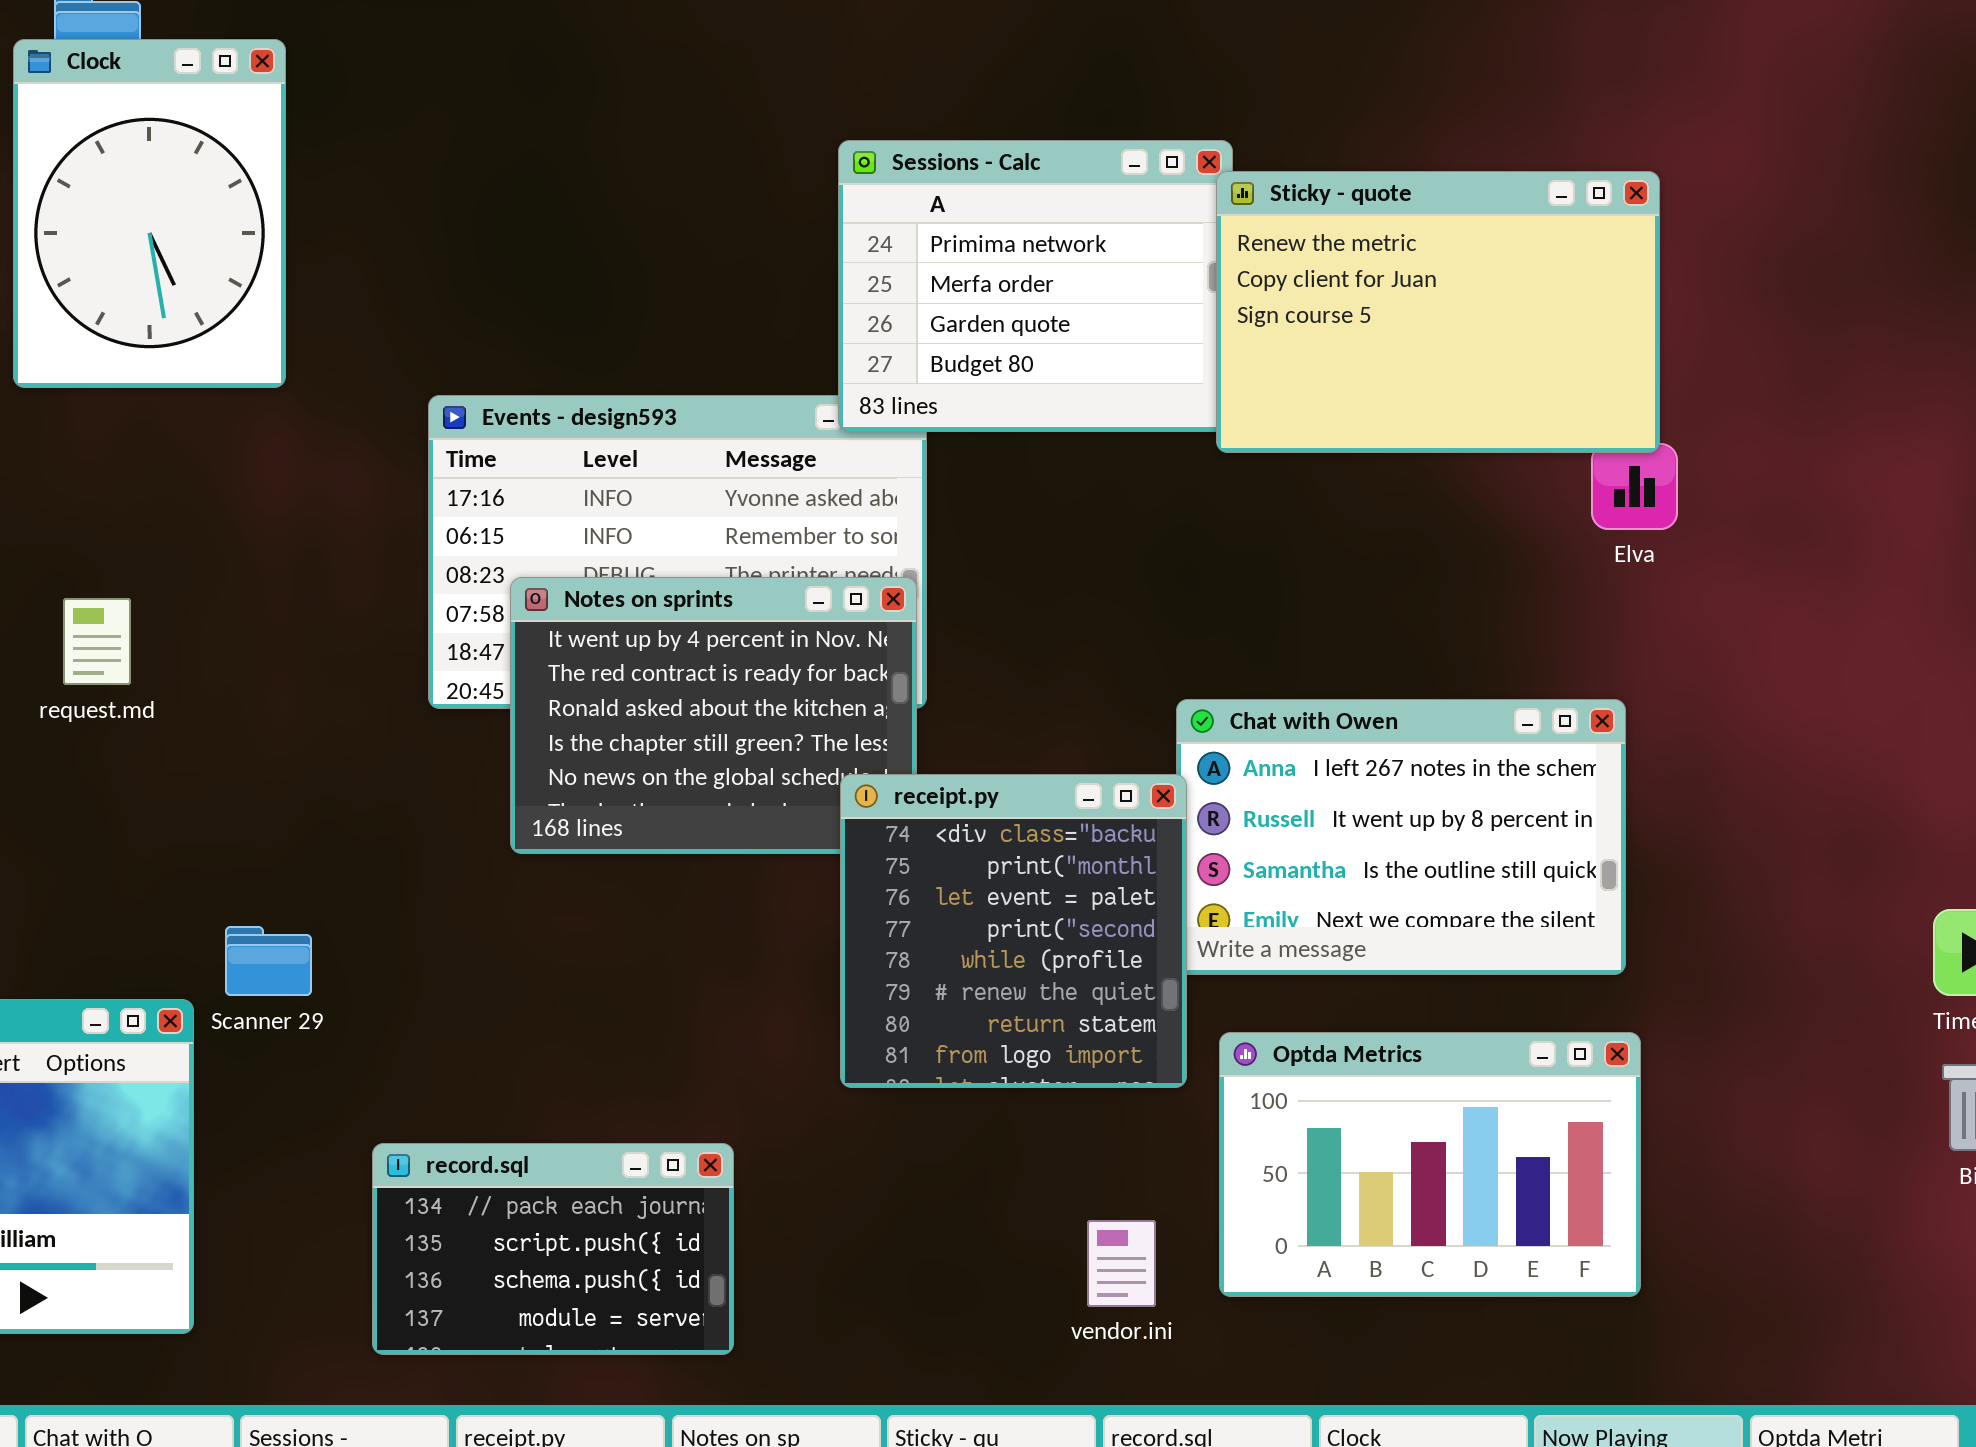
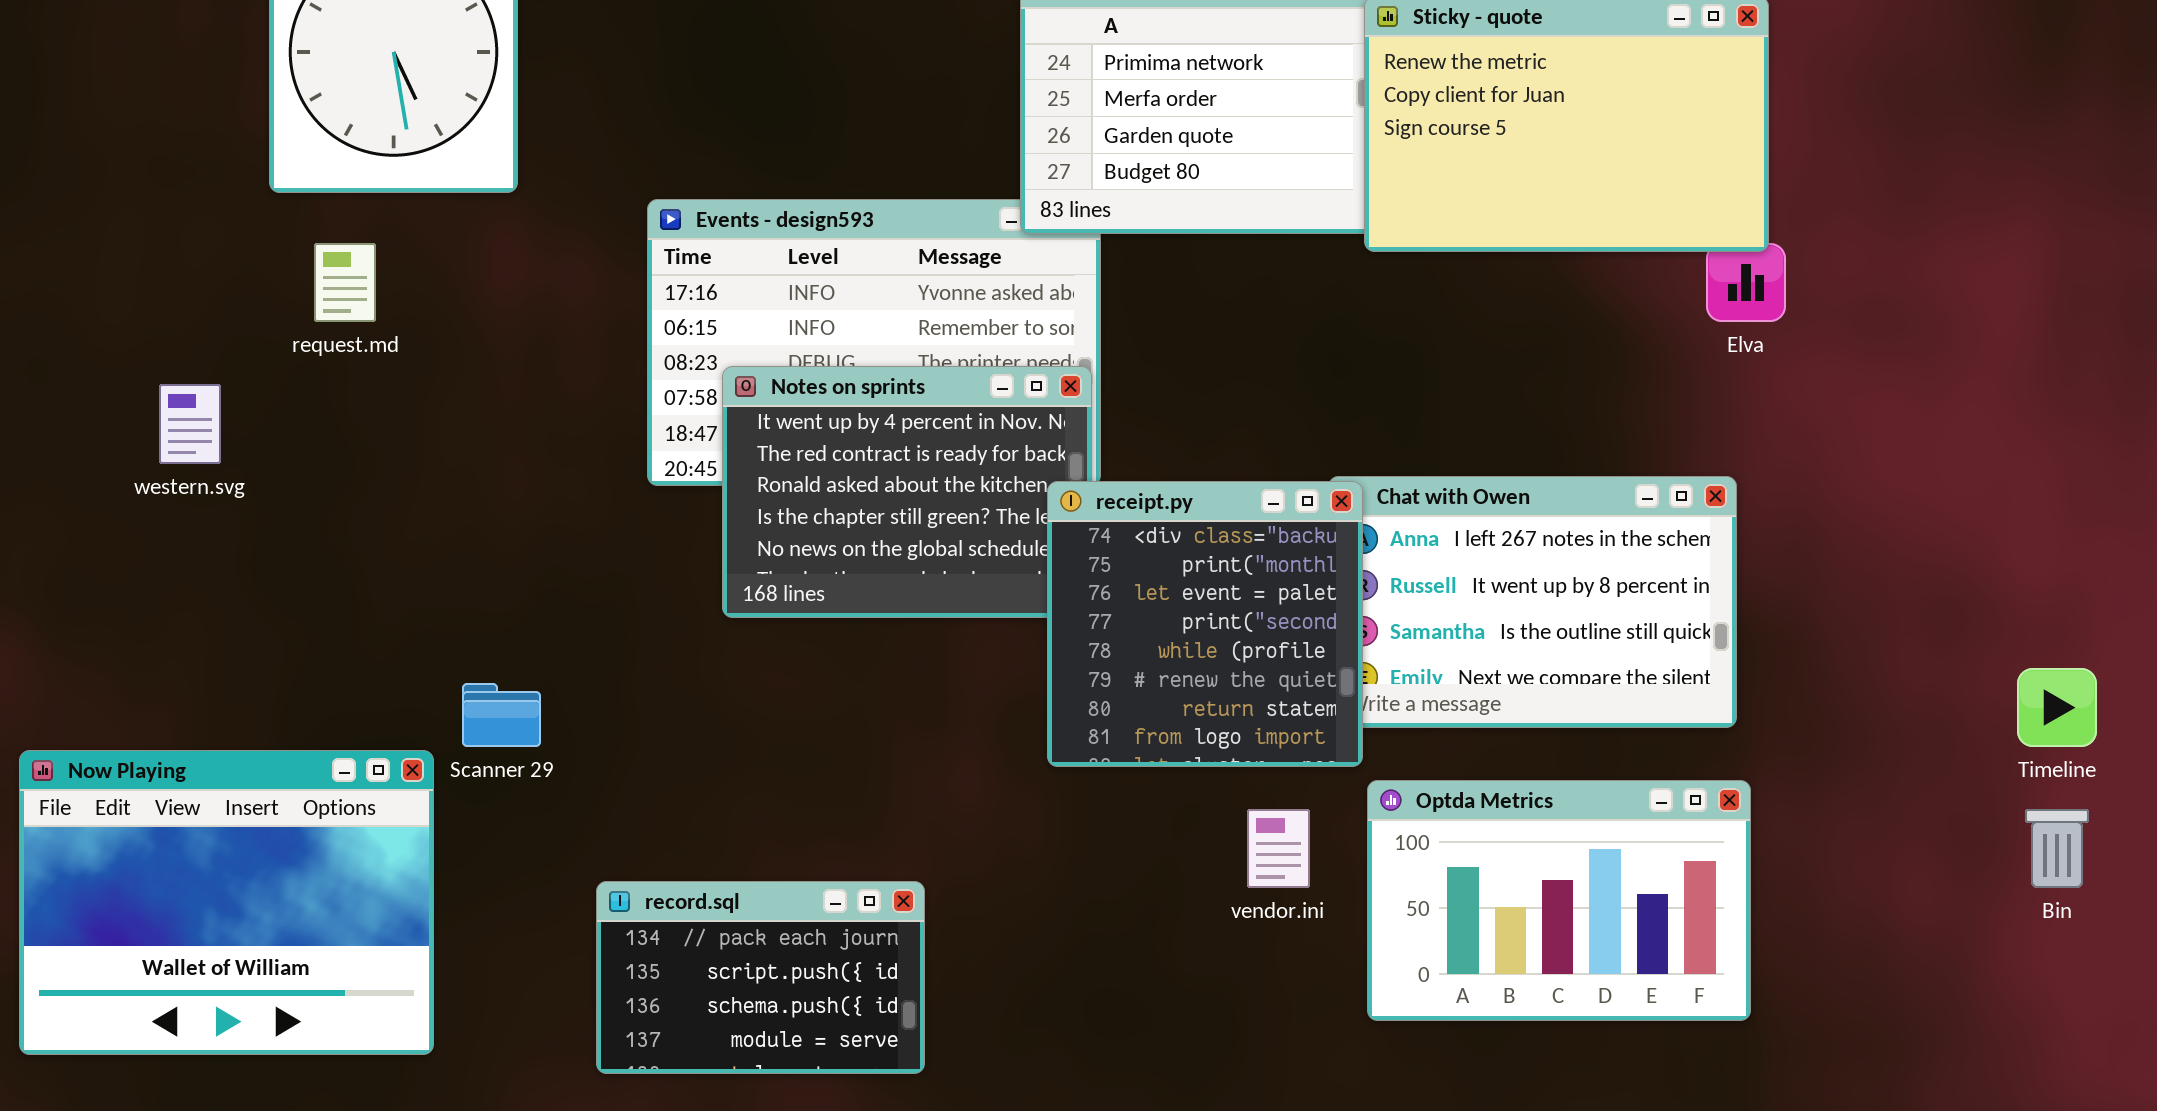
request.md: [63,598,131,685] -> [314,243,376,322], moved
receipt.py: [840,774,1187,1088] -> [1047,481,1363,767], moved
vendor.ini: [1087,1220,1156,1307] -> [1247,809,1310,888], moved

